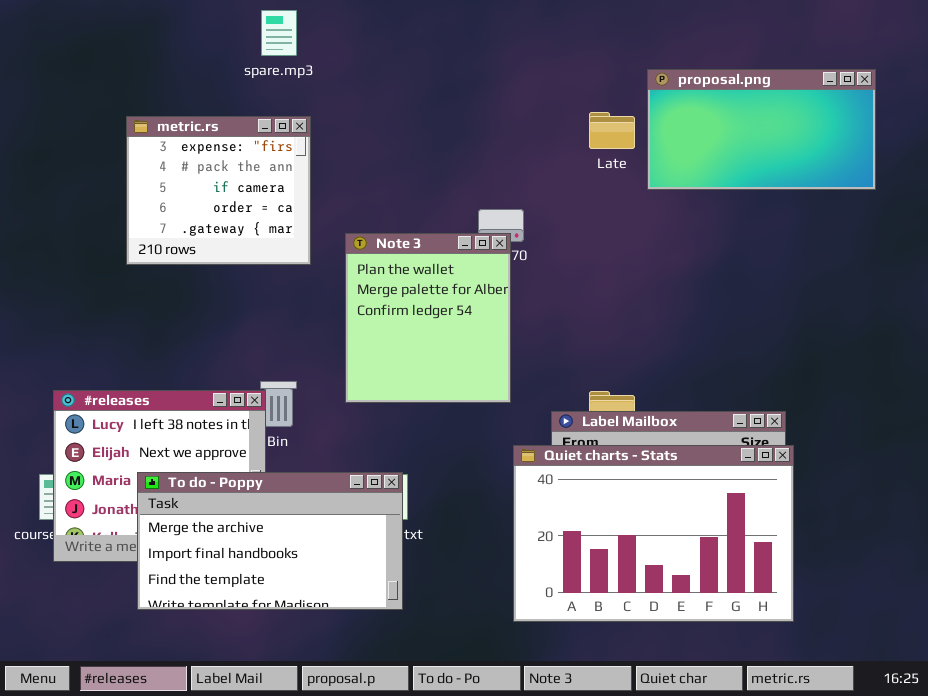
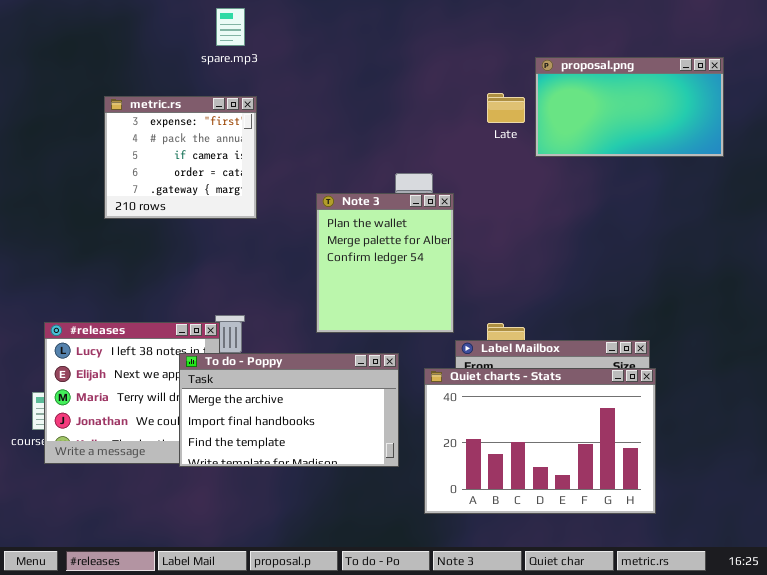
Note 3: [345,233,511,403] -> [316,193,454,333], moved
To do - Poppy: [137,472,403,610] -> [179,353,399,467], moved

